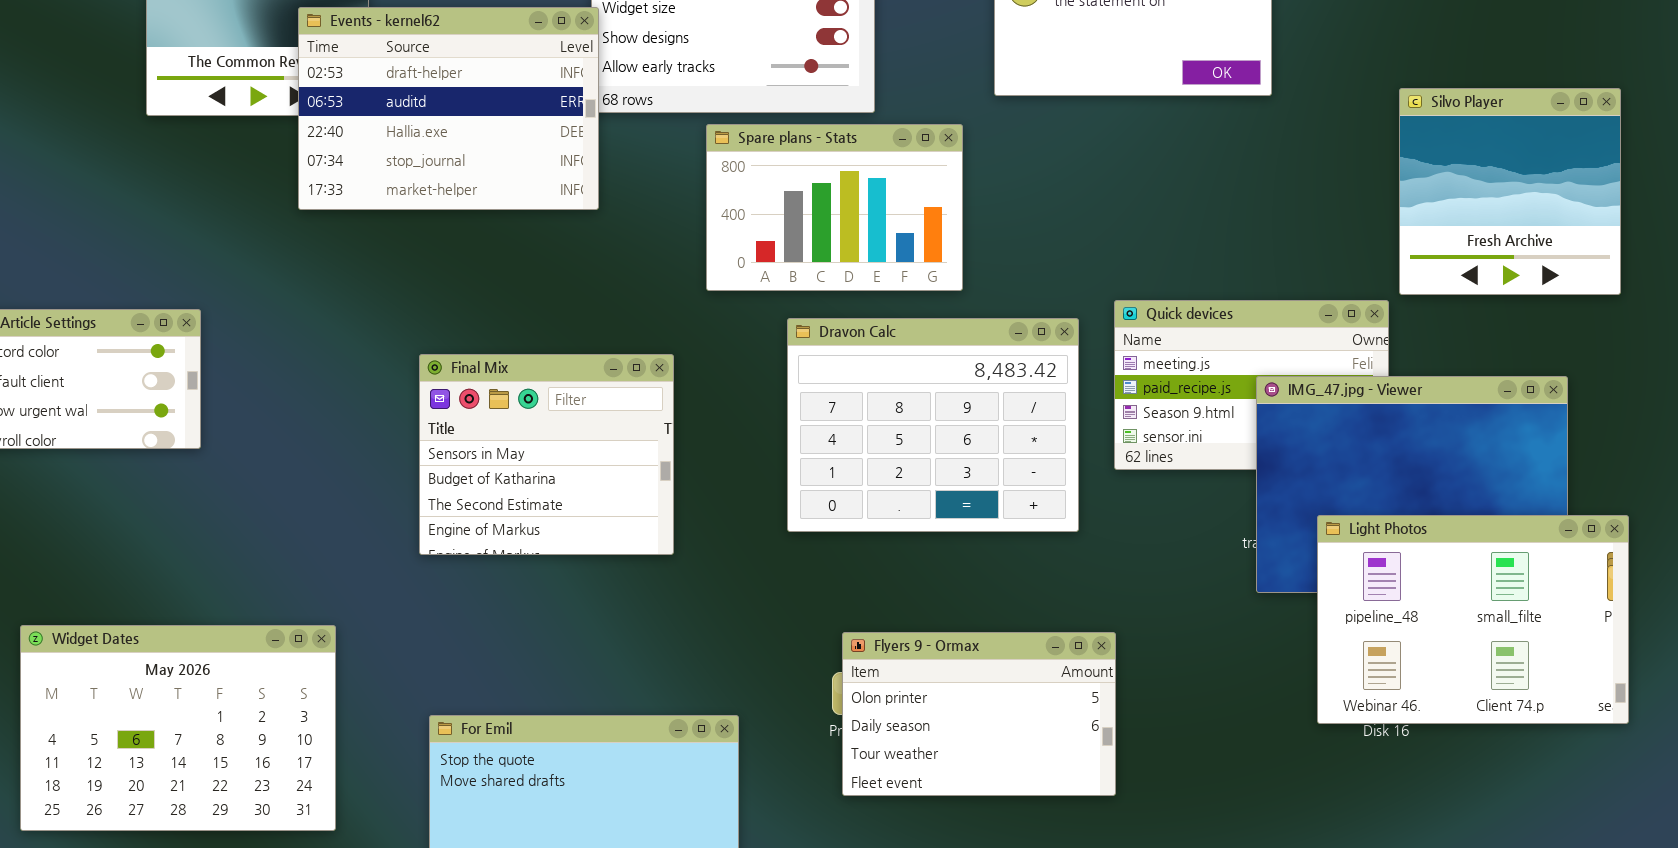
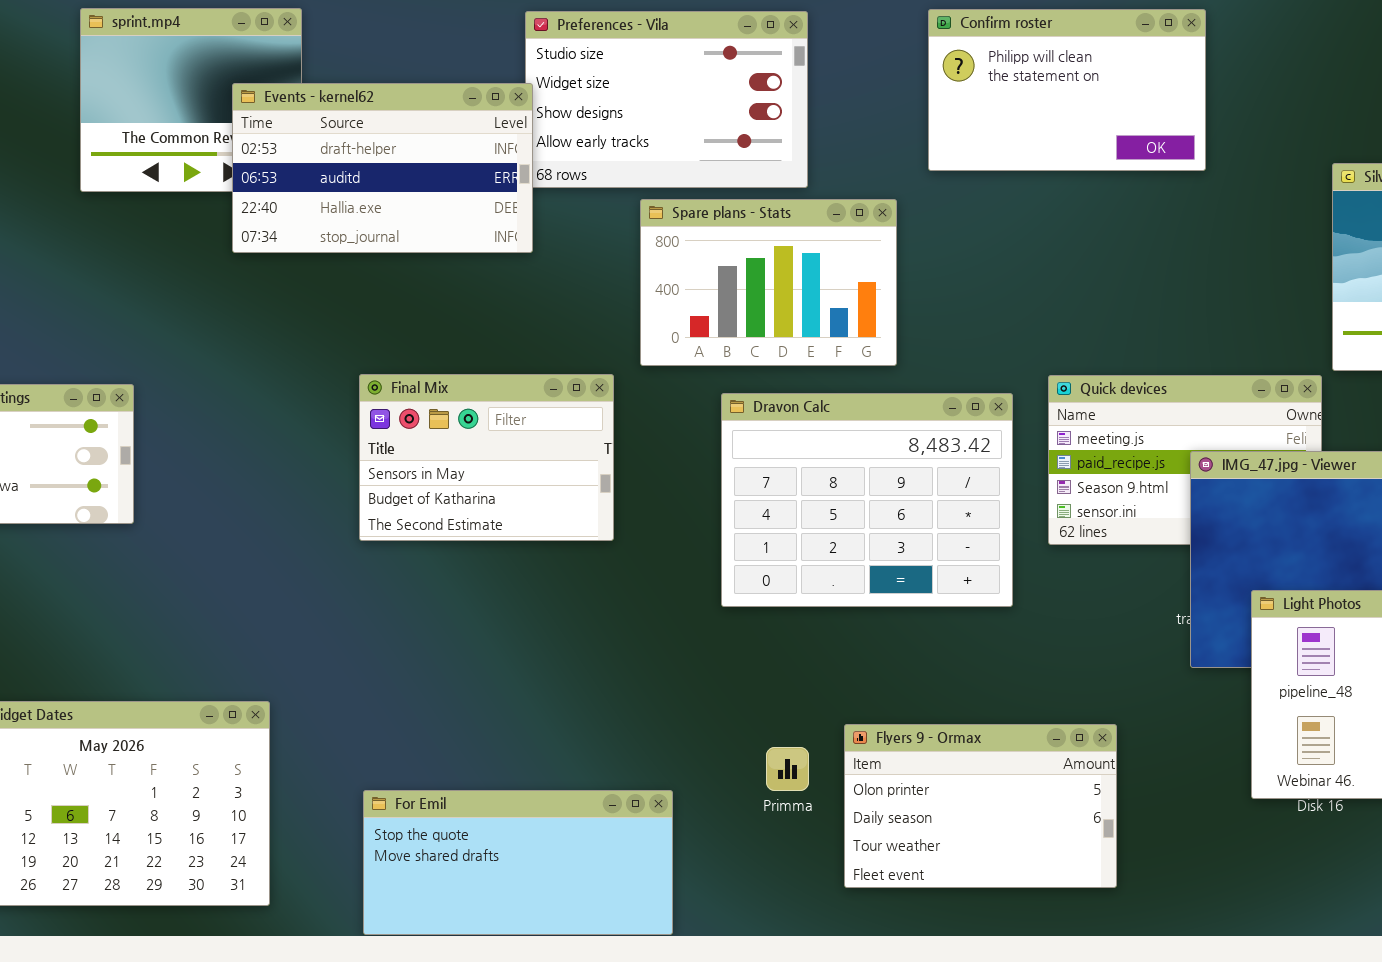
Events - kernel62: [298,7,599,210] -> [232,83,533,253], resized
Final Mix: [419,354,674,555] -> [359,374,614,541], moved, resized
Flyers 9 - Ormax: [842,632,1116,796] -> [844,724,1117,888], moved

